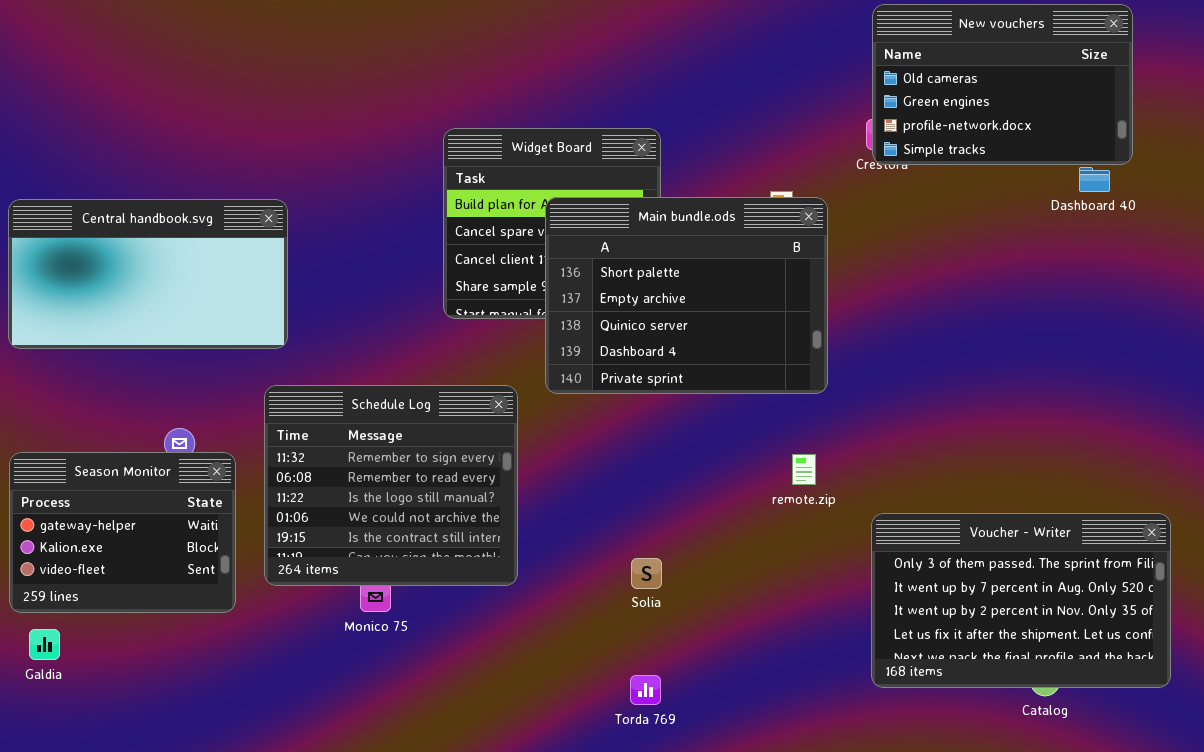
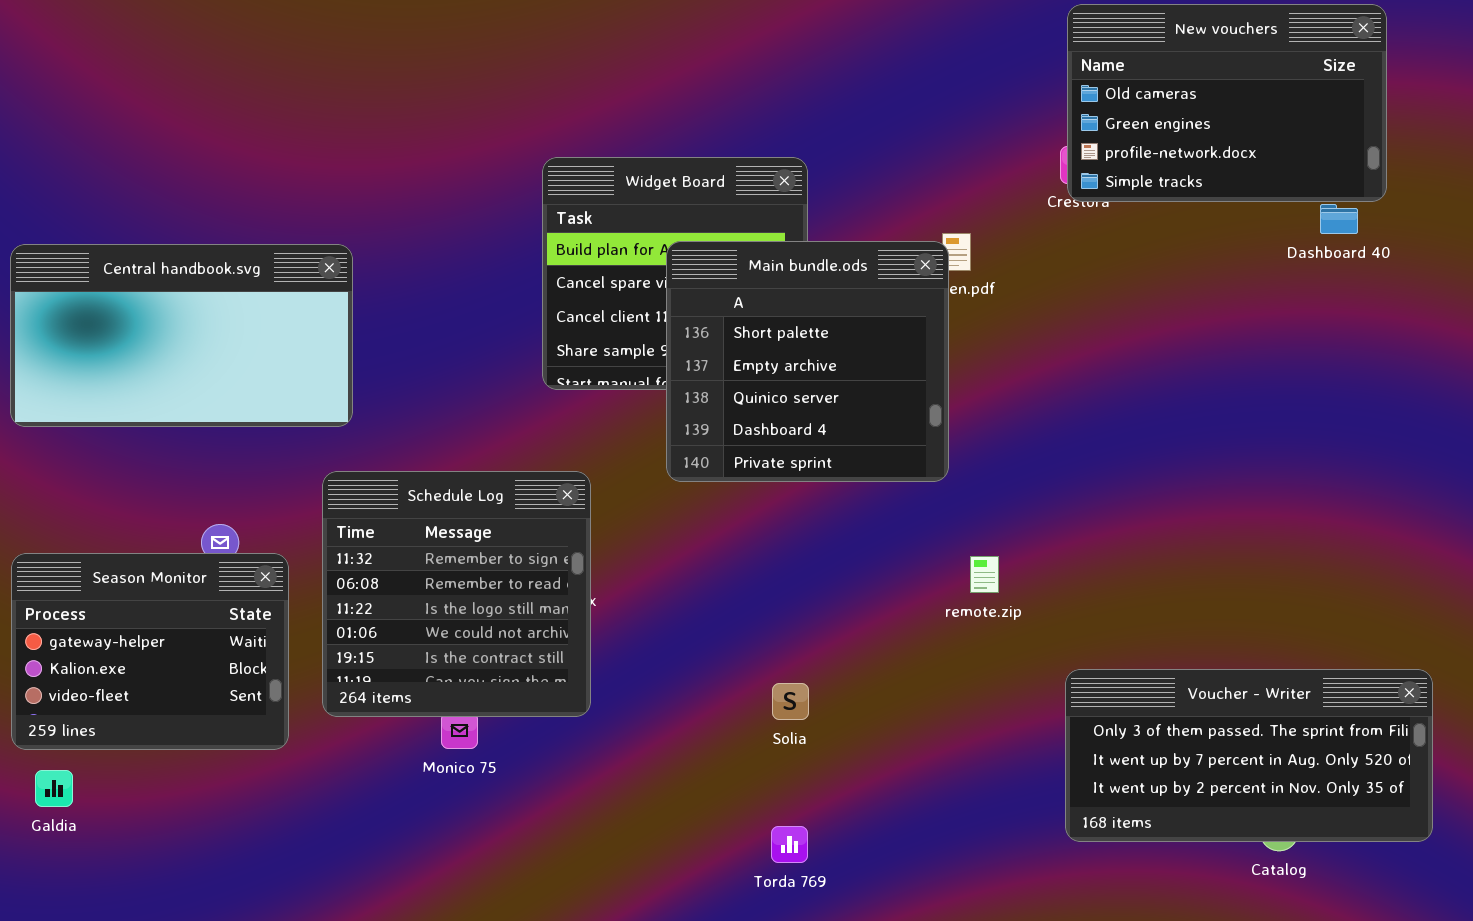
Main bundle.ods: [545,197,828,394] -> [666,241,949,482], resized
Schedule Log: [264,385,518,586] -> [322,471,591,717], resized
Voucher - Writer: [871,513,1171,688] -> [1065,669,1433,842], resized

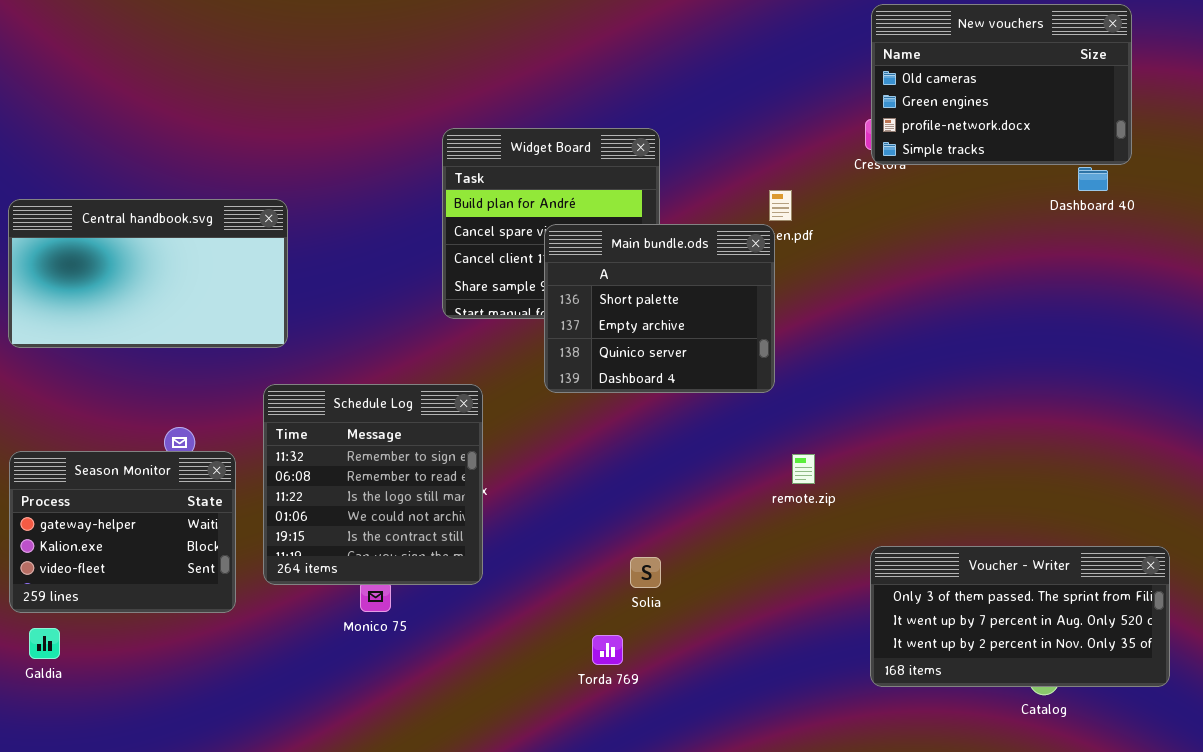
Main bundle.ods: [666,241,949,482] -> [544,224,775,393], resized
Torda 769: [771,826,808,863] -> [592,635,623,665], moved

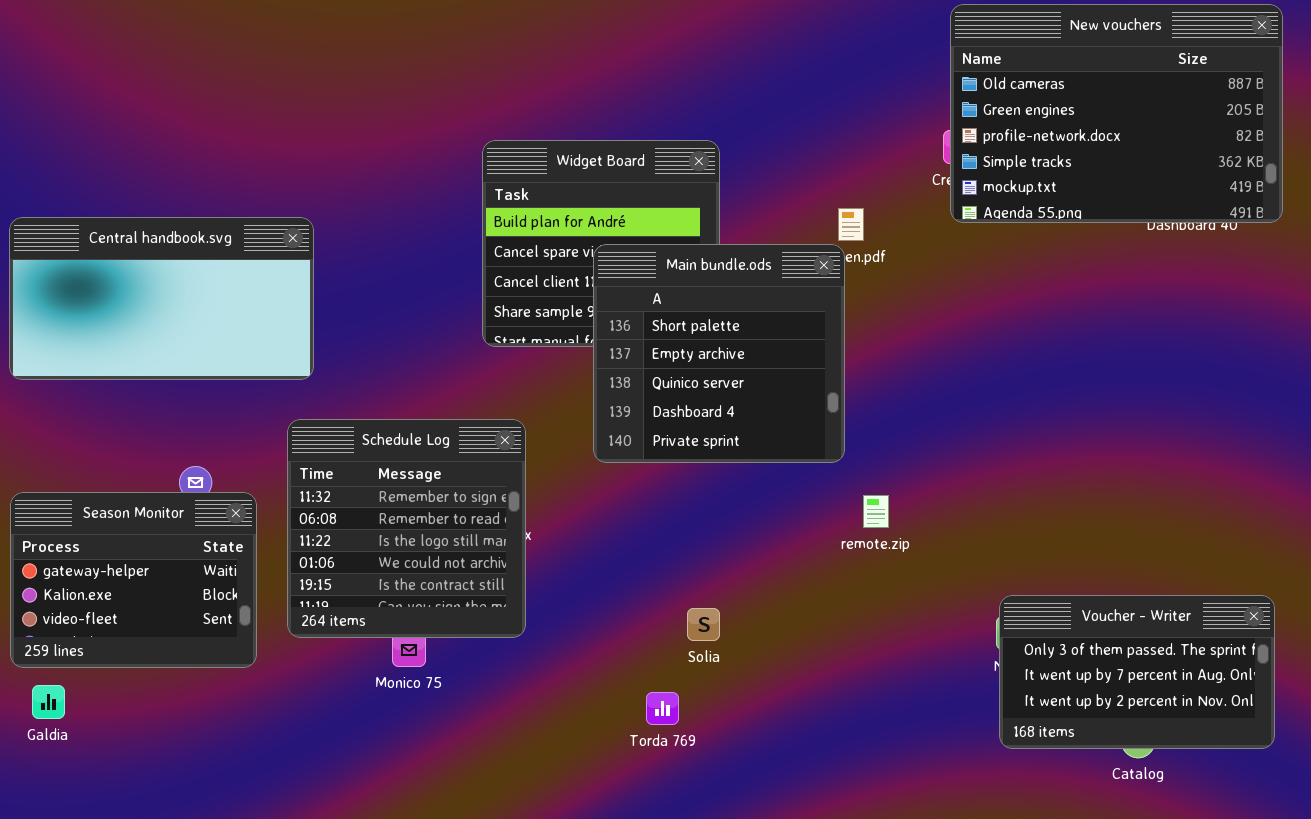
New vouchers: [871,4,1132,165] -> [950,4,1283,223], resized
Main bundle.ods: [544,224,775,393] -> [593,244,845,463], resized
Voucher - Writer: [870,546,1170,687] -> [999,595,1275,749], resized

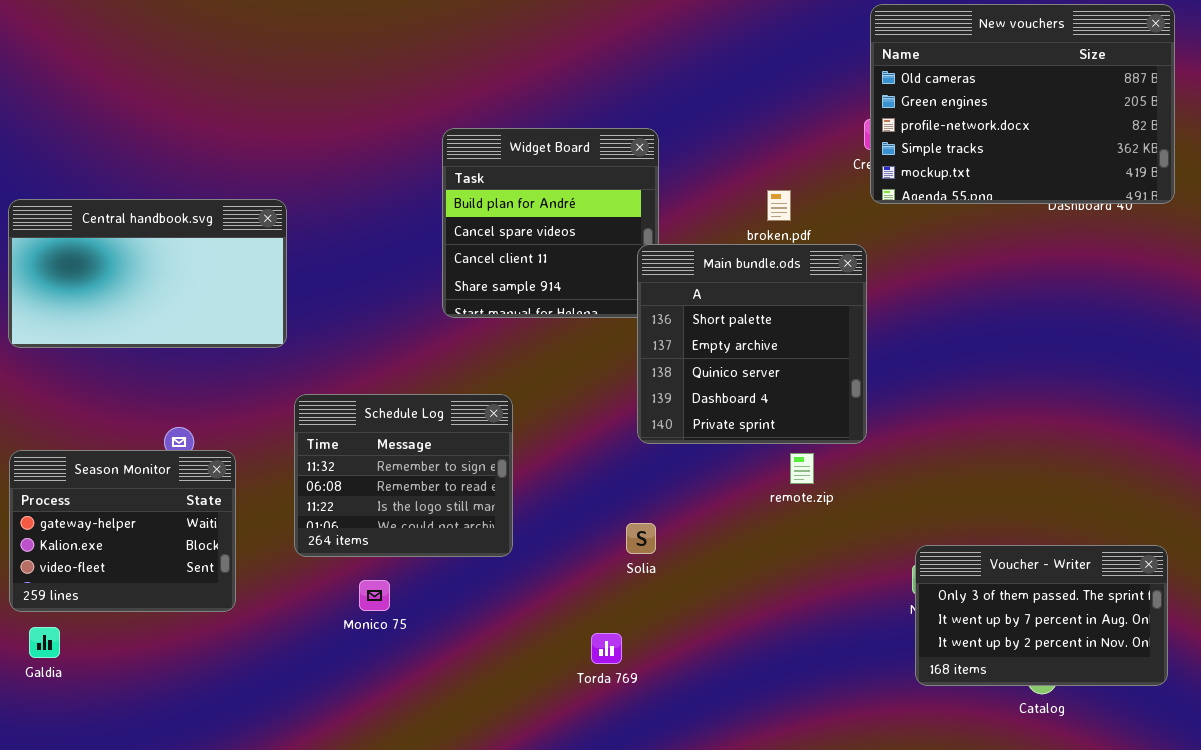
Main bundle.ods: [593,244,845,463] -> [637,244,867,444], moved
Schedule Log: [287,419,526,638] -> [294,394,513,557], moved, resized
Solia: [687,608,720,641] -> [626,523,656,554], moved

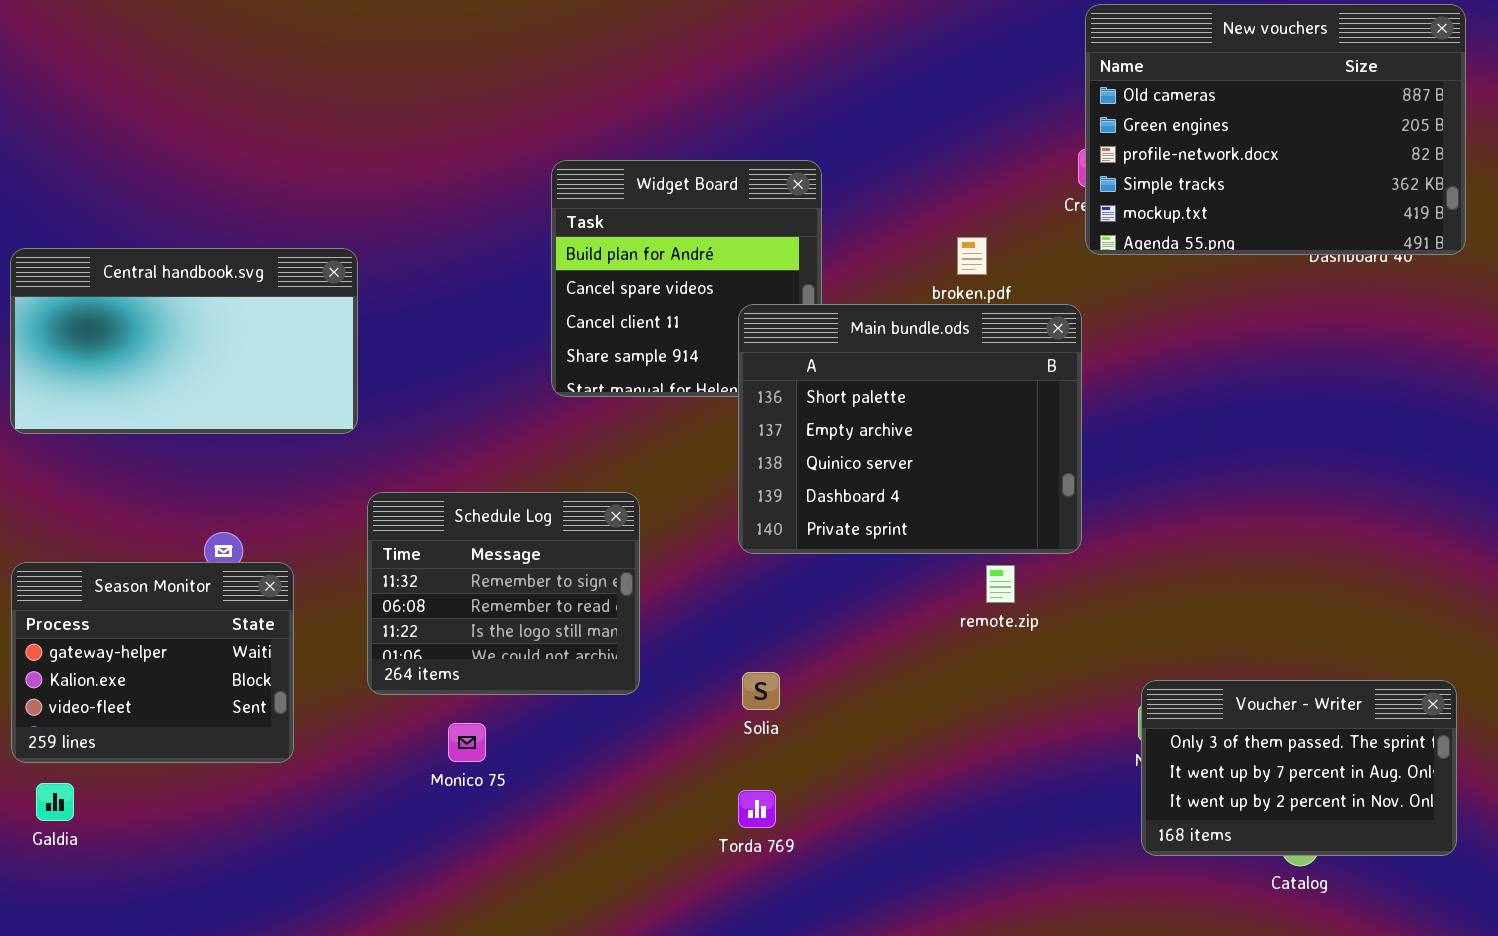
Main bundle.ods: [637,244,867,444] -> [738,304,1082,554], resized
Solia: [626,523,656,554] -> [742,672,780,710], moved

